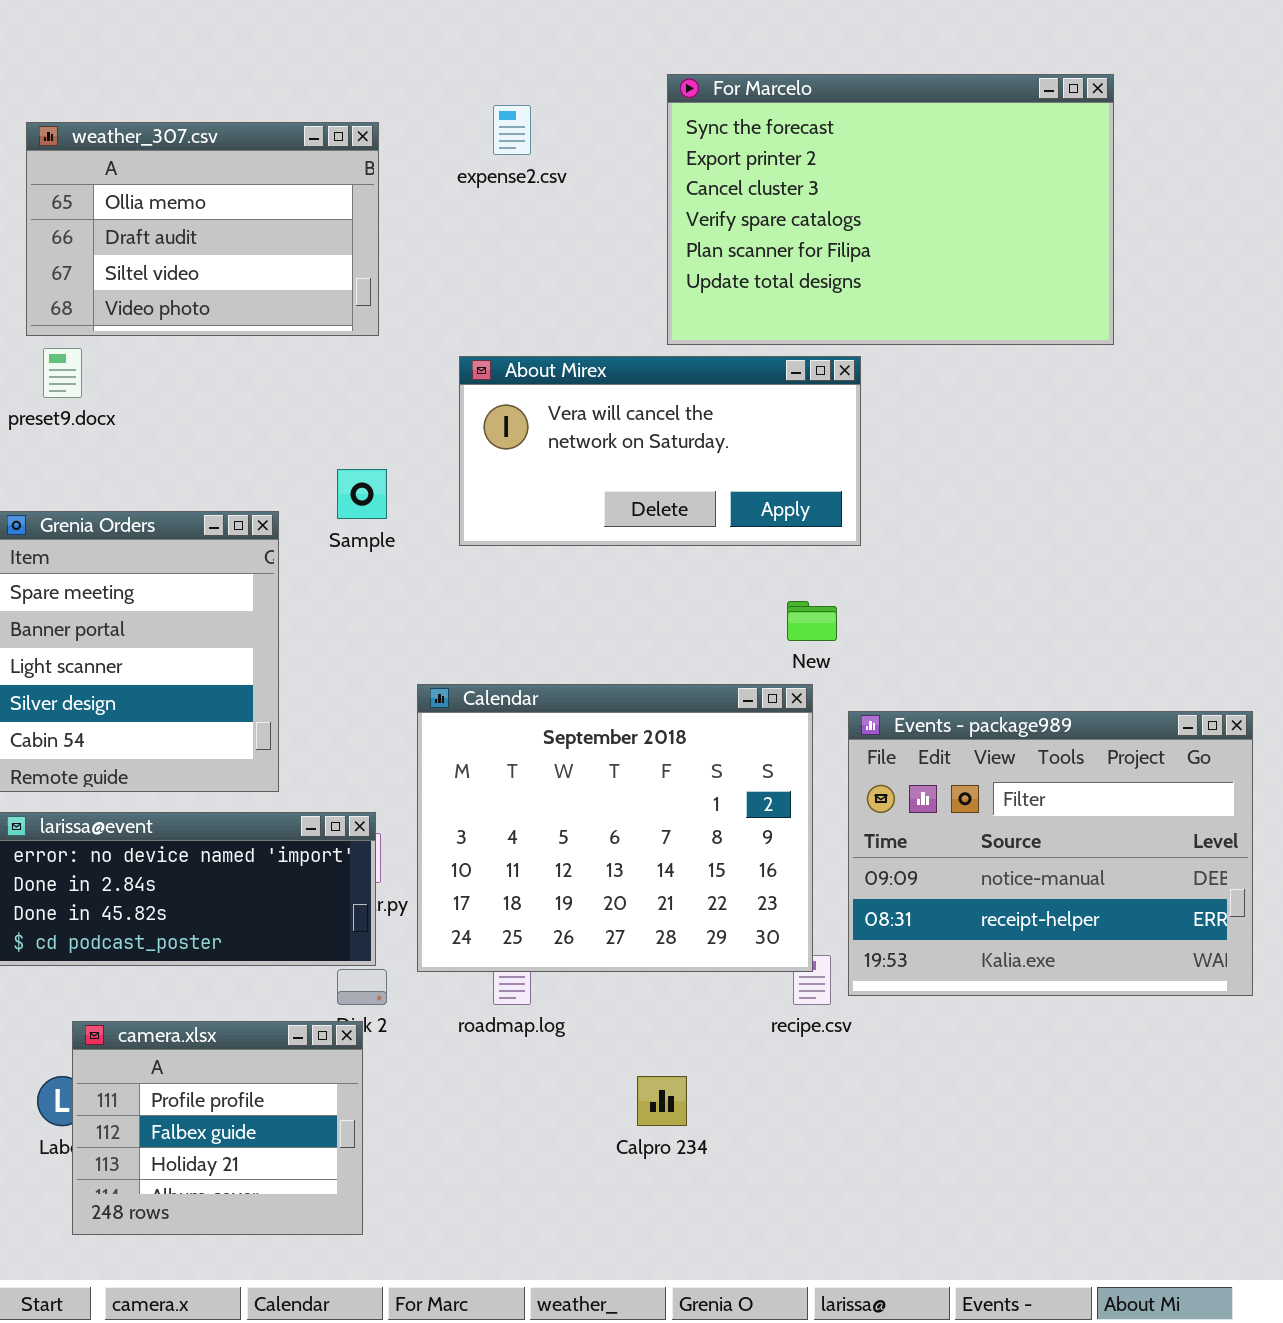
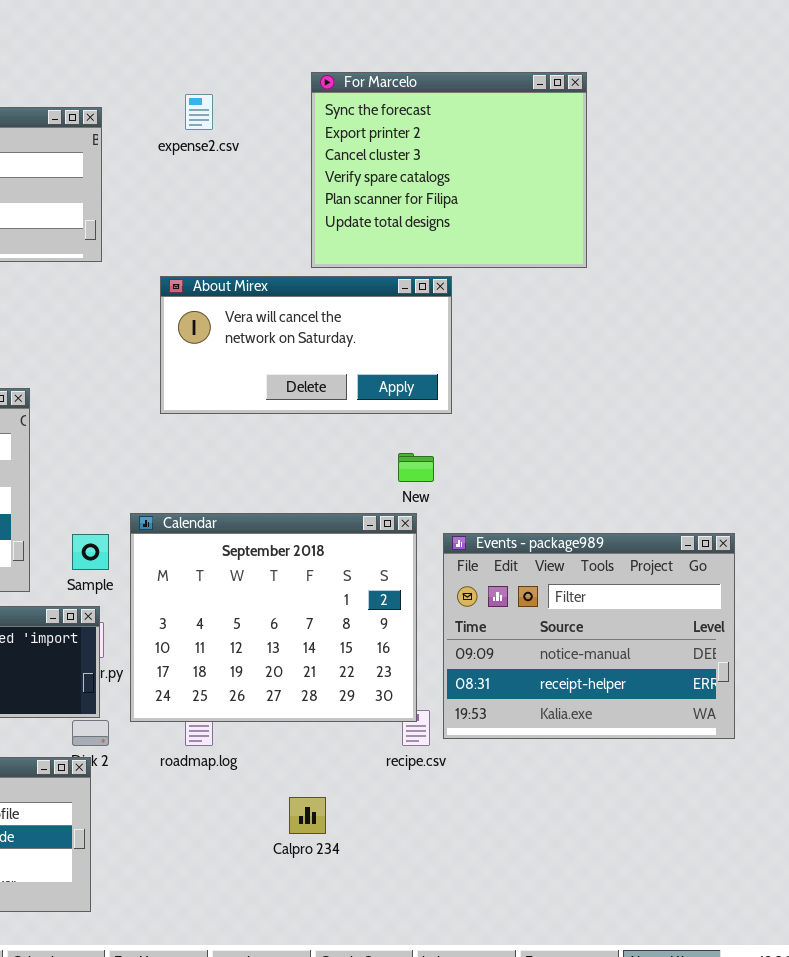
For Marcelo: [667,74,1114,345] -> [311,72,587,268], resized
Sample: [337,469,387,519] -> [72,534,109,570], moved

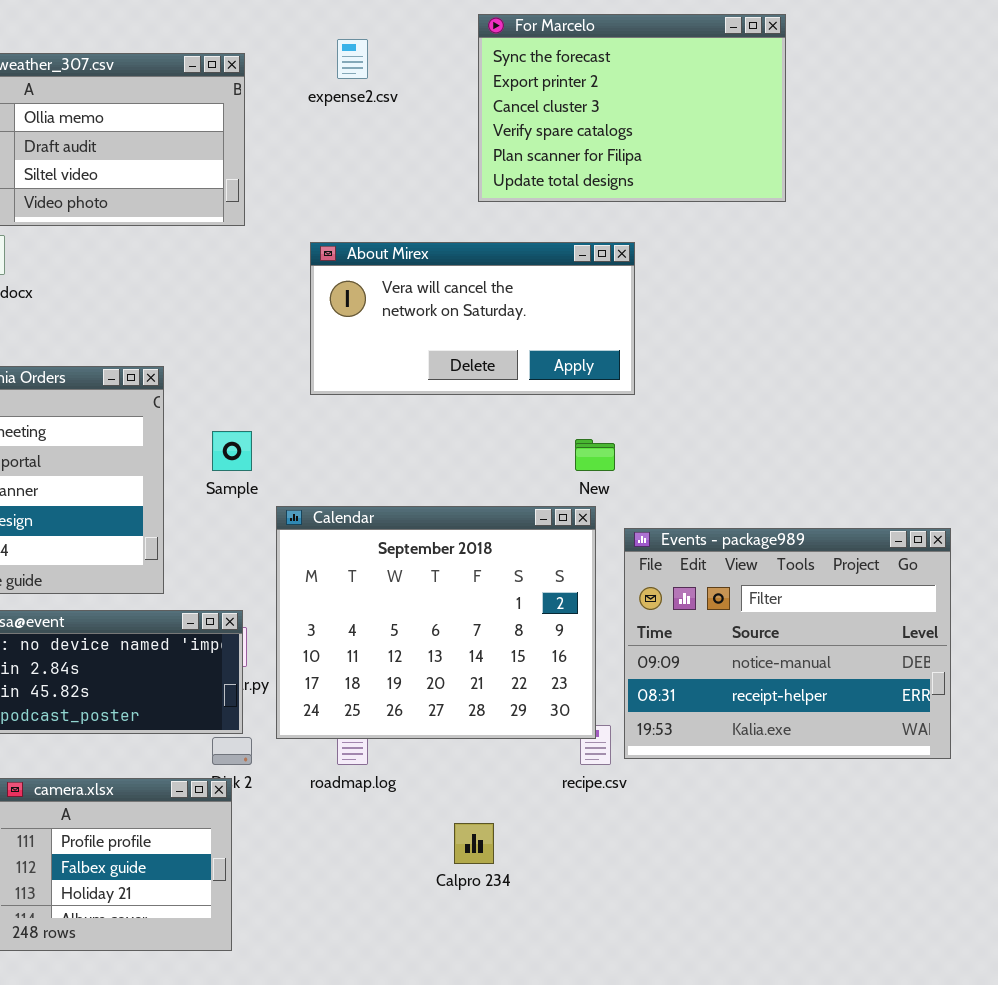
For Marcelo: [311,72,587,268] -> [478,14,786,202], resized
Sample: [72,534,109,570] -> [212,431,252,471], moved

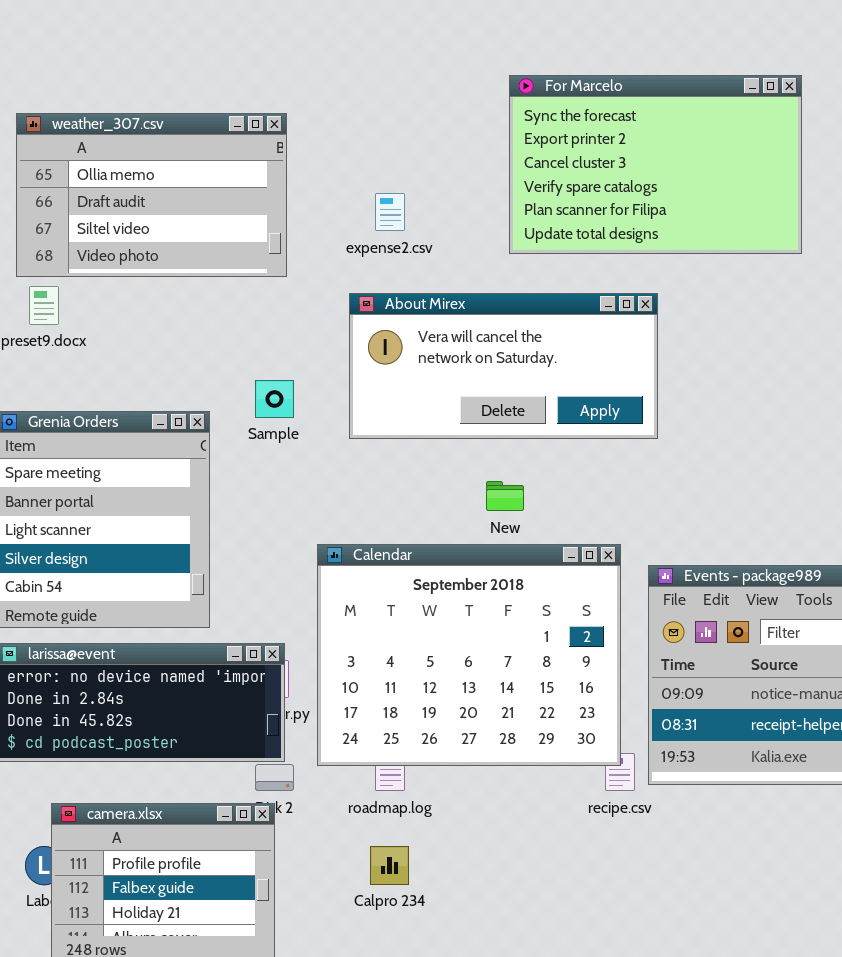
expense2.csv: [337,39,368,79] -> [375,193,405,231], moved
Sample: [212,431,252,471] -> [255,380,294,418], moved
New: [575,439,615,471] -> [486,481,524,511], moved
Calpro 234: [454,823,494,864] -> [370,846,409,885], moved

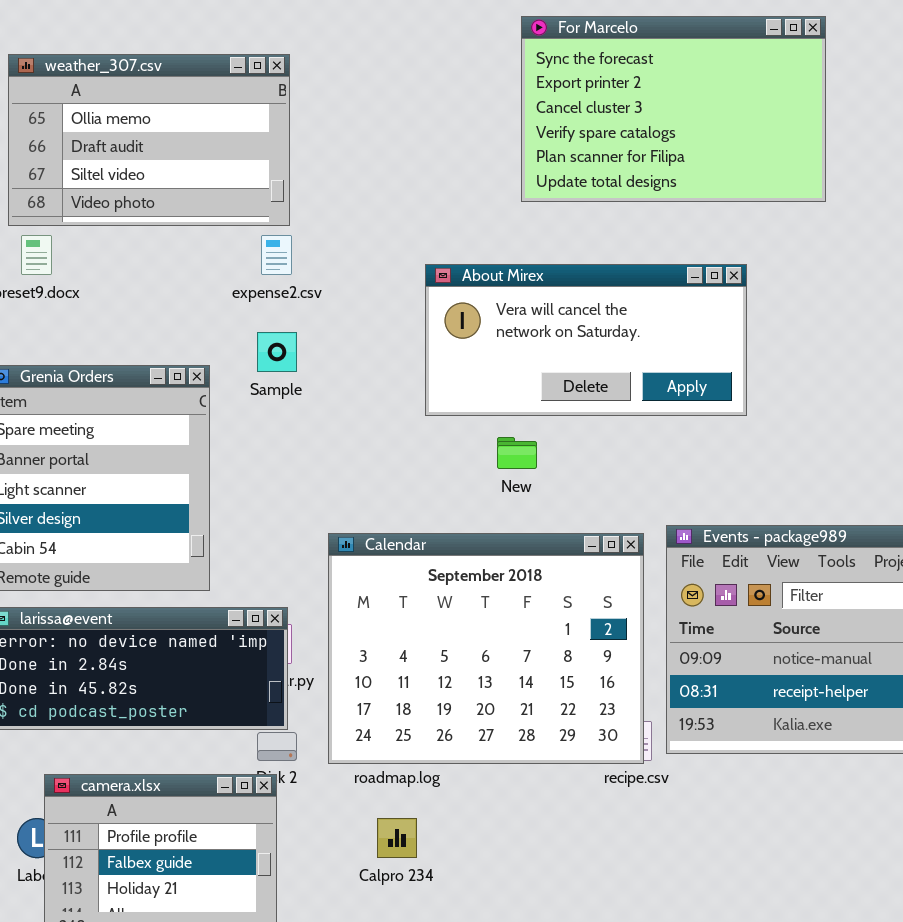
expense2.csv: [375,193,405,231] -> [261,235,292,275], moved
About Mirex: [349,293,658,439] -> [425,264,747,416], moved
Calendar: [317,544,621,766] -> [328,533,644,764], moved

